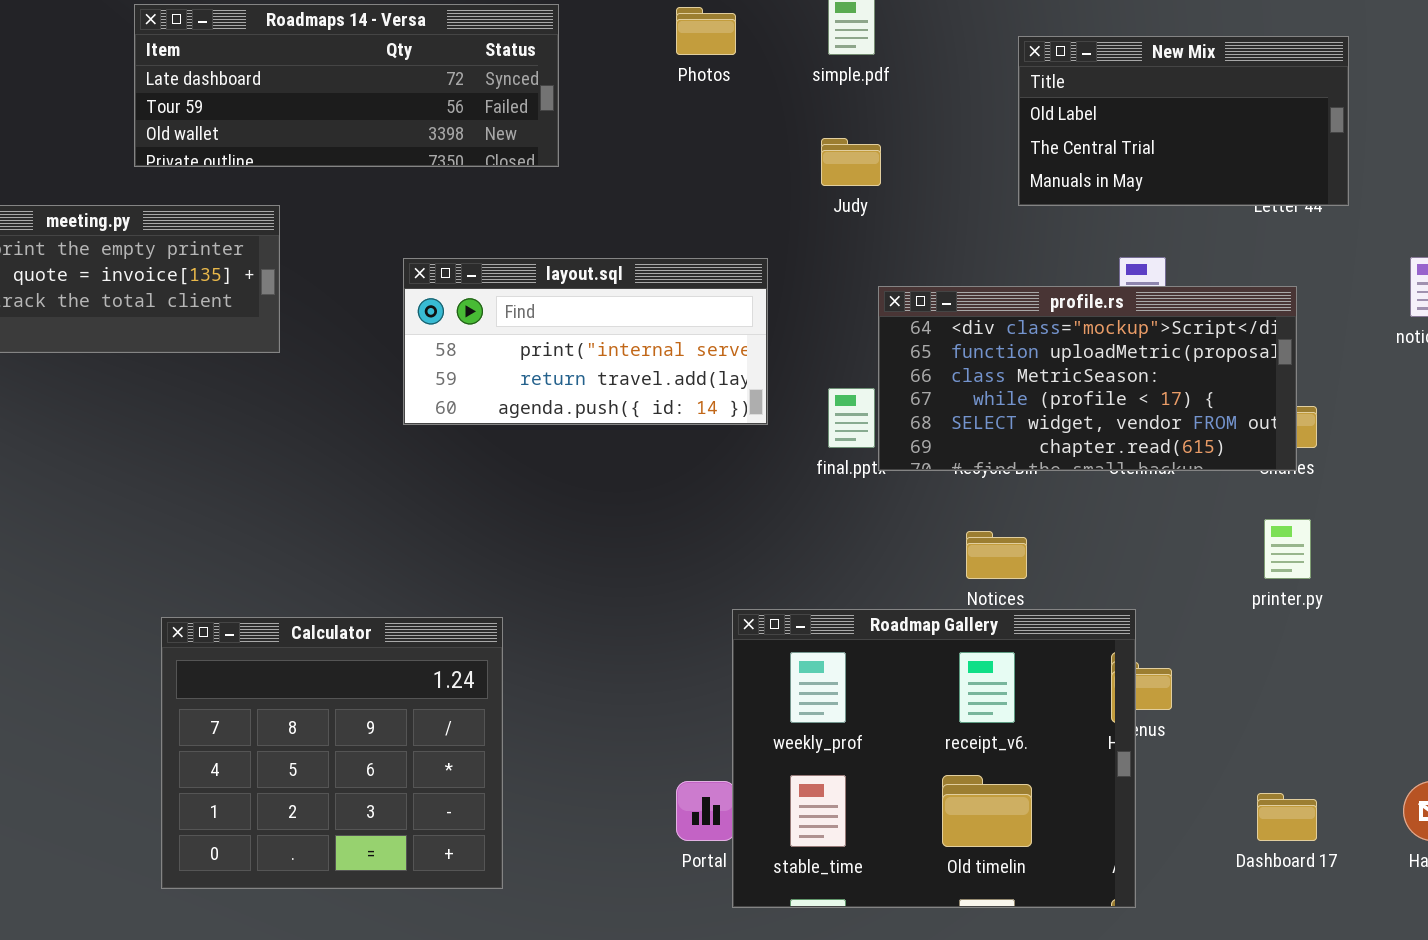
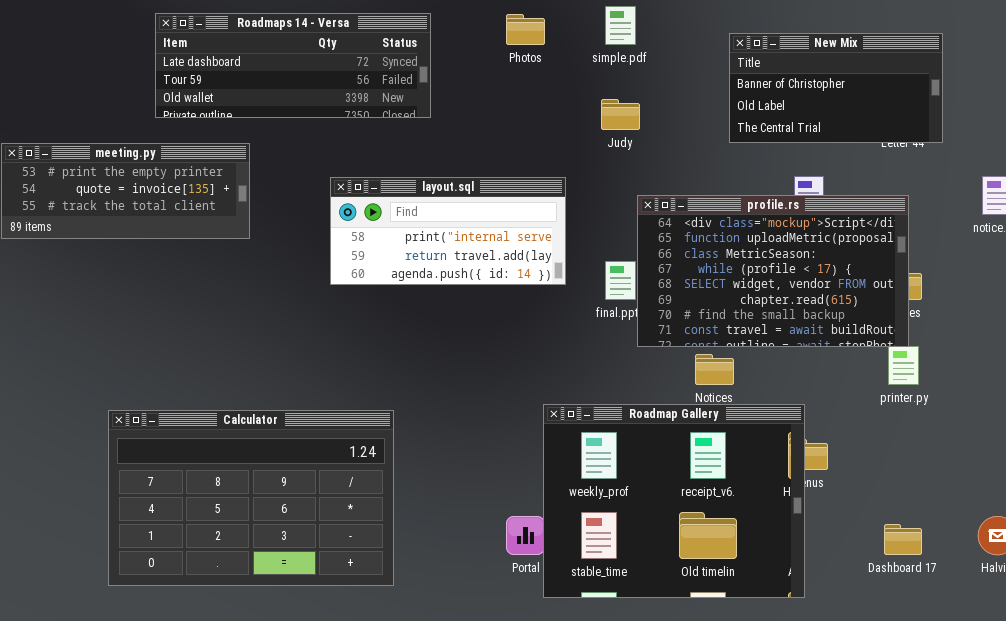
New Mix: [1018,36,1349,206] -> [729,33,943,143], scrolled up 1 row
profile.rs: [878,286,1297,471] -> [637,195,909,347], resized
Calculator: [161,617,503,889] -> [108,410,394,586], resized

